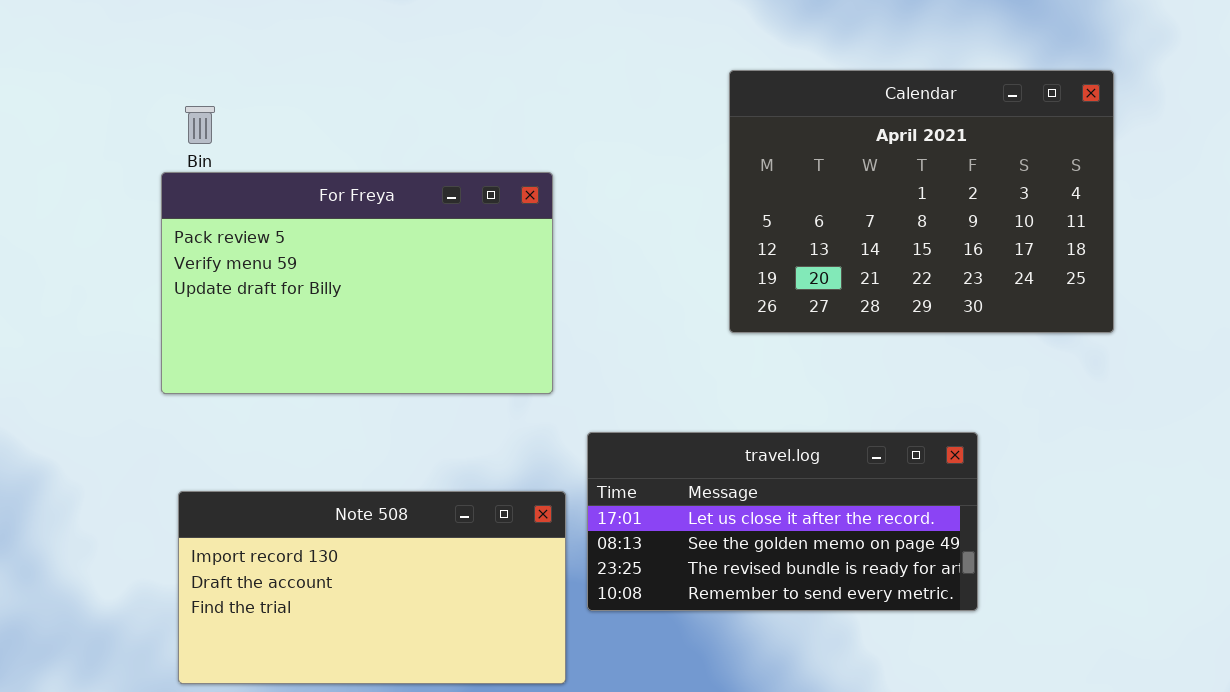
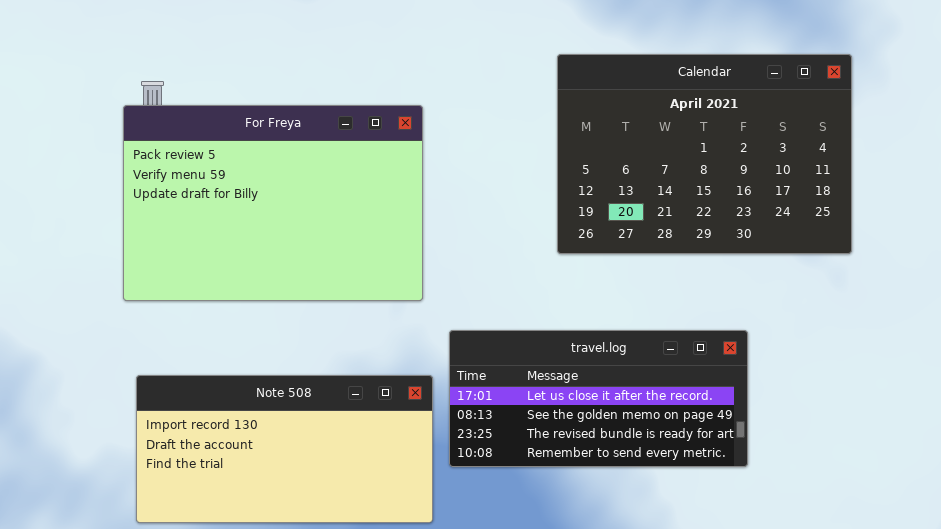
For Freya: [161,172,553,394] -> [123,105,423,301], resized

